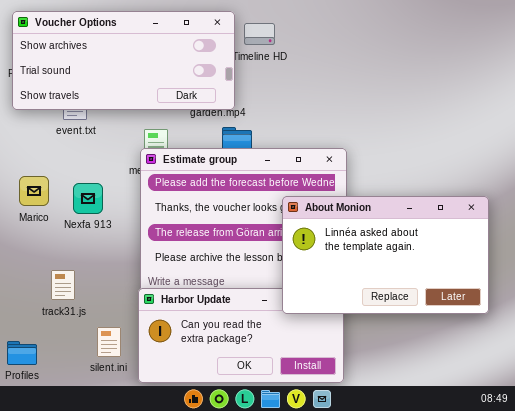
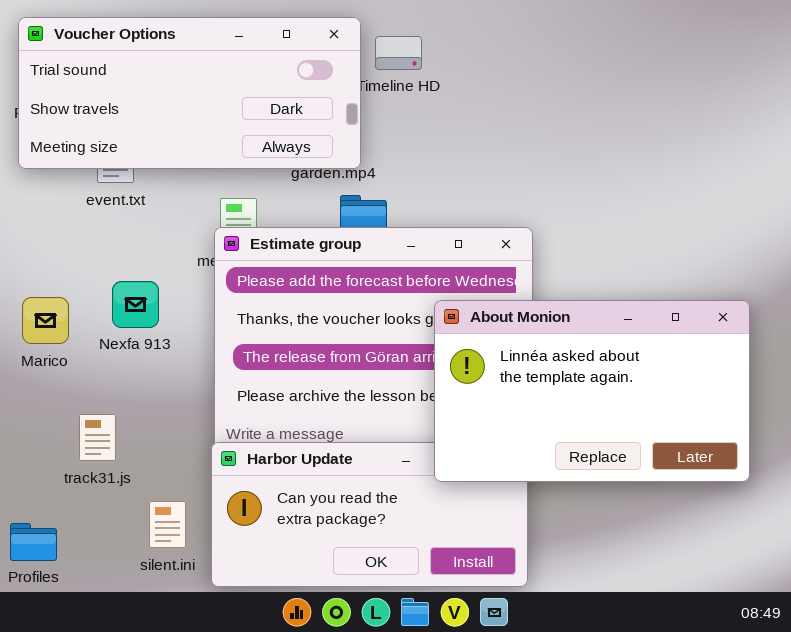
Voucher Options: [12,11,235,110] -> [18,17,361,169], scrolled down 1 row
Marico: [19,176,49,206] -> [22,297,69,344], moved

